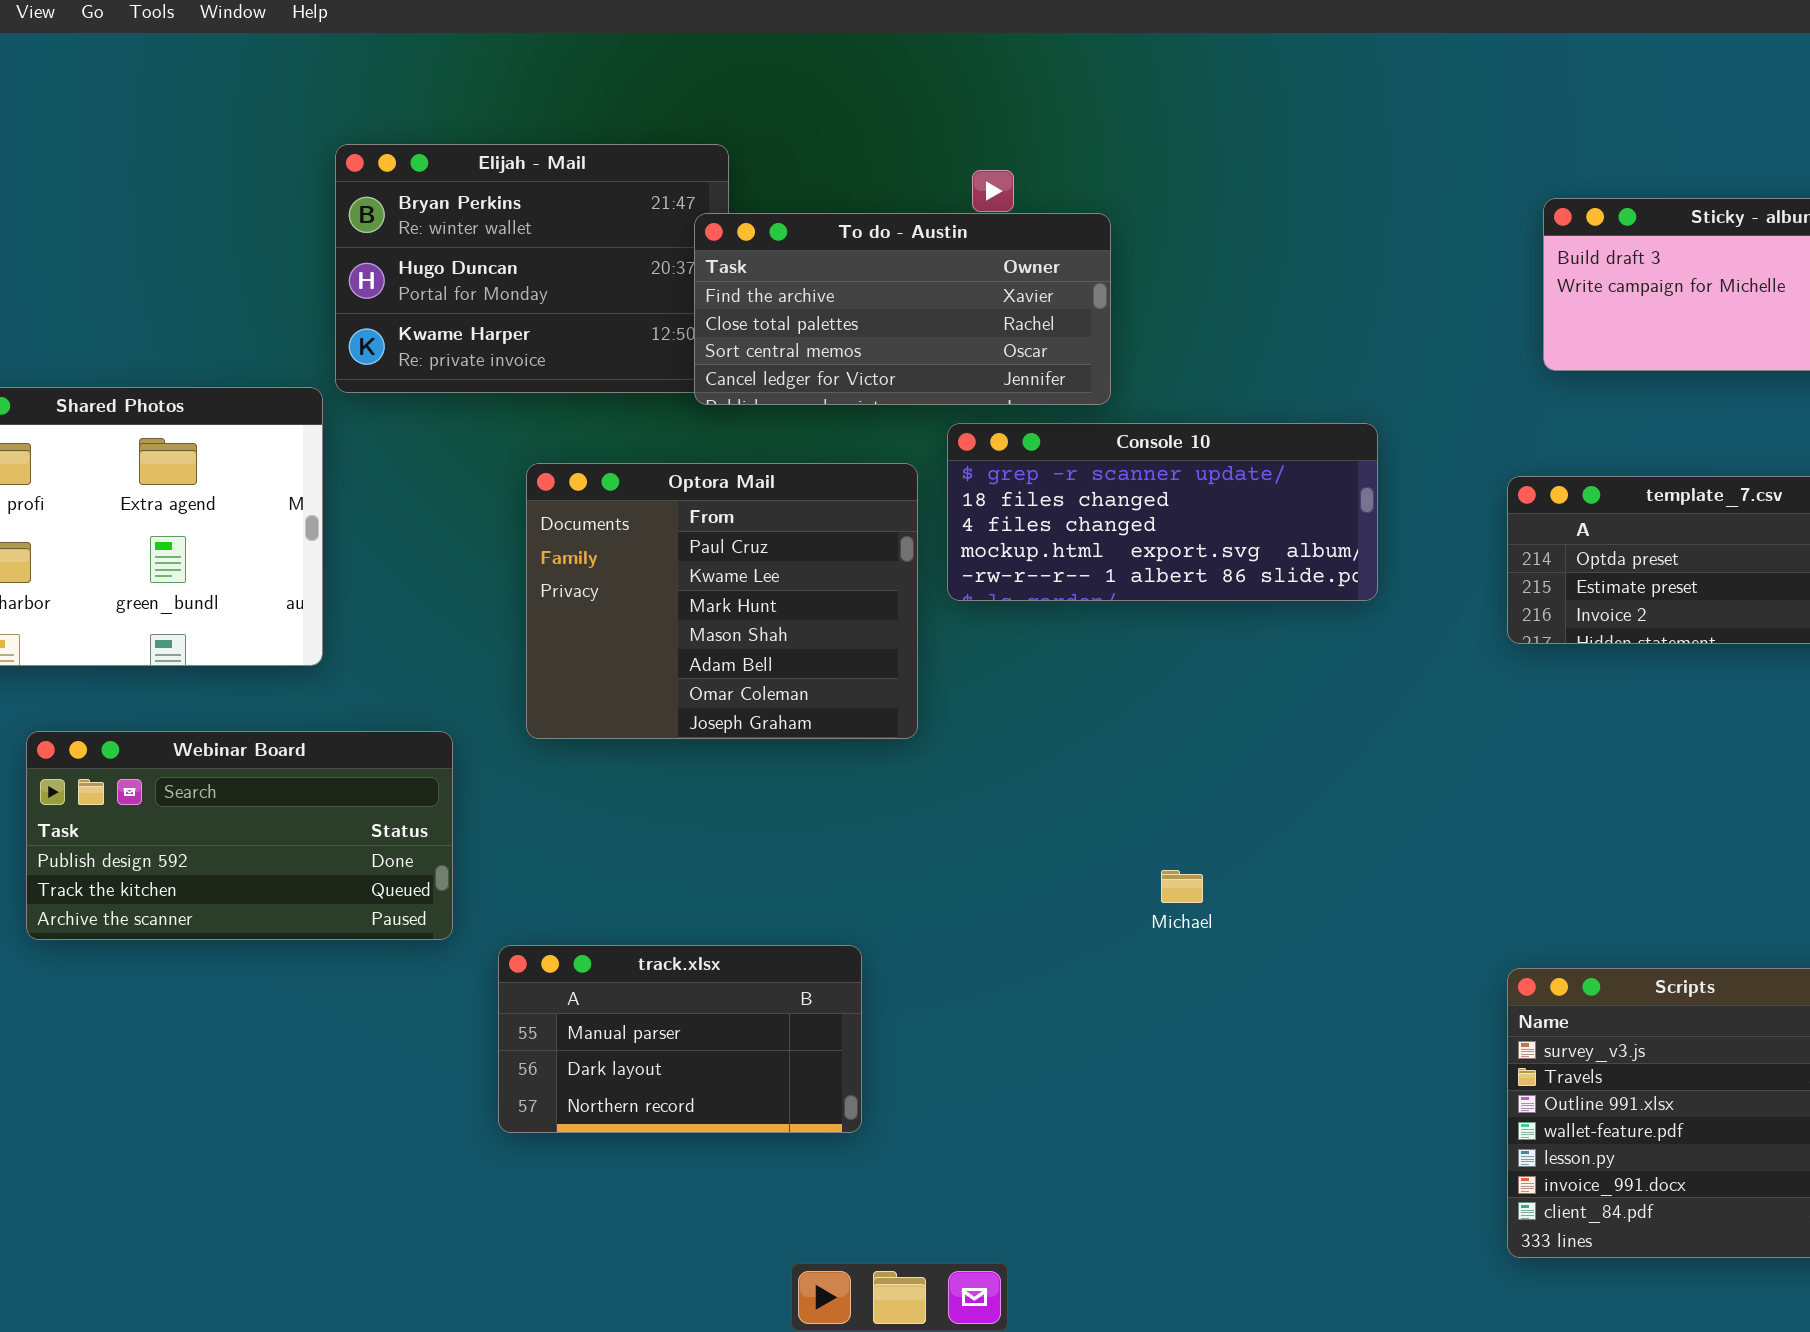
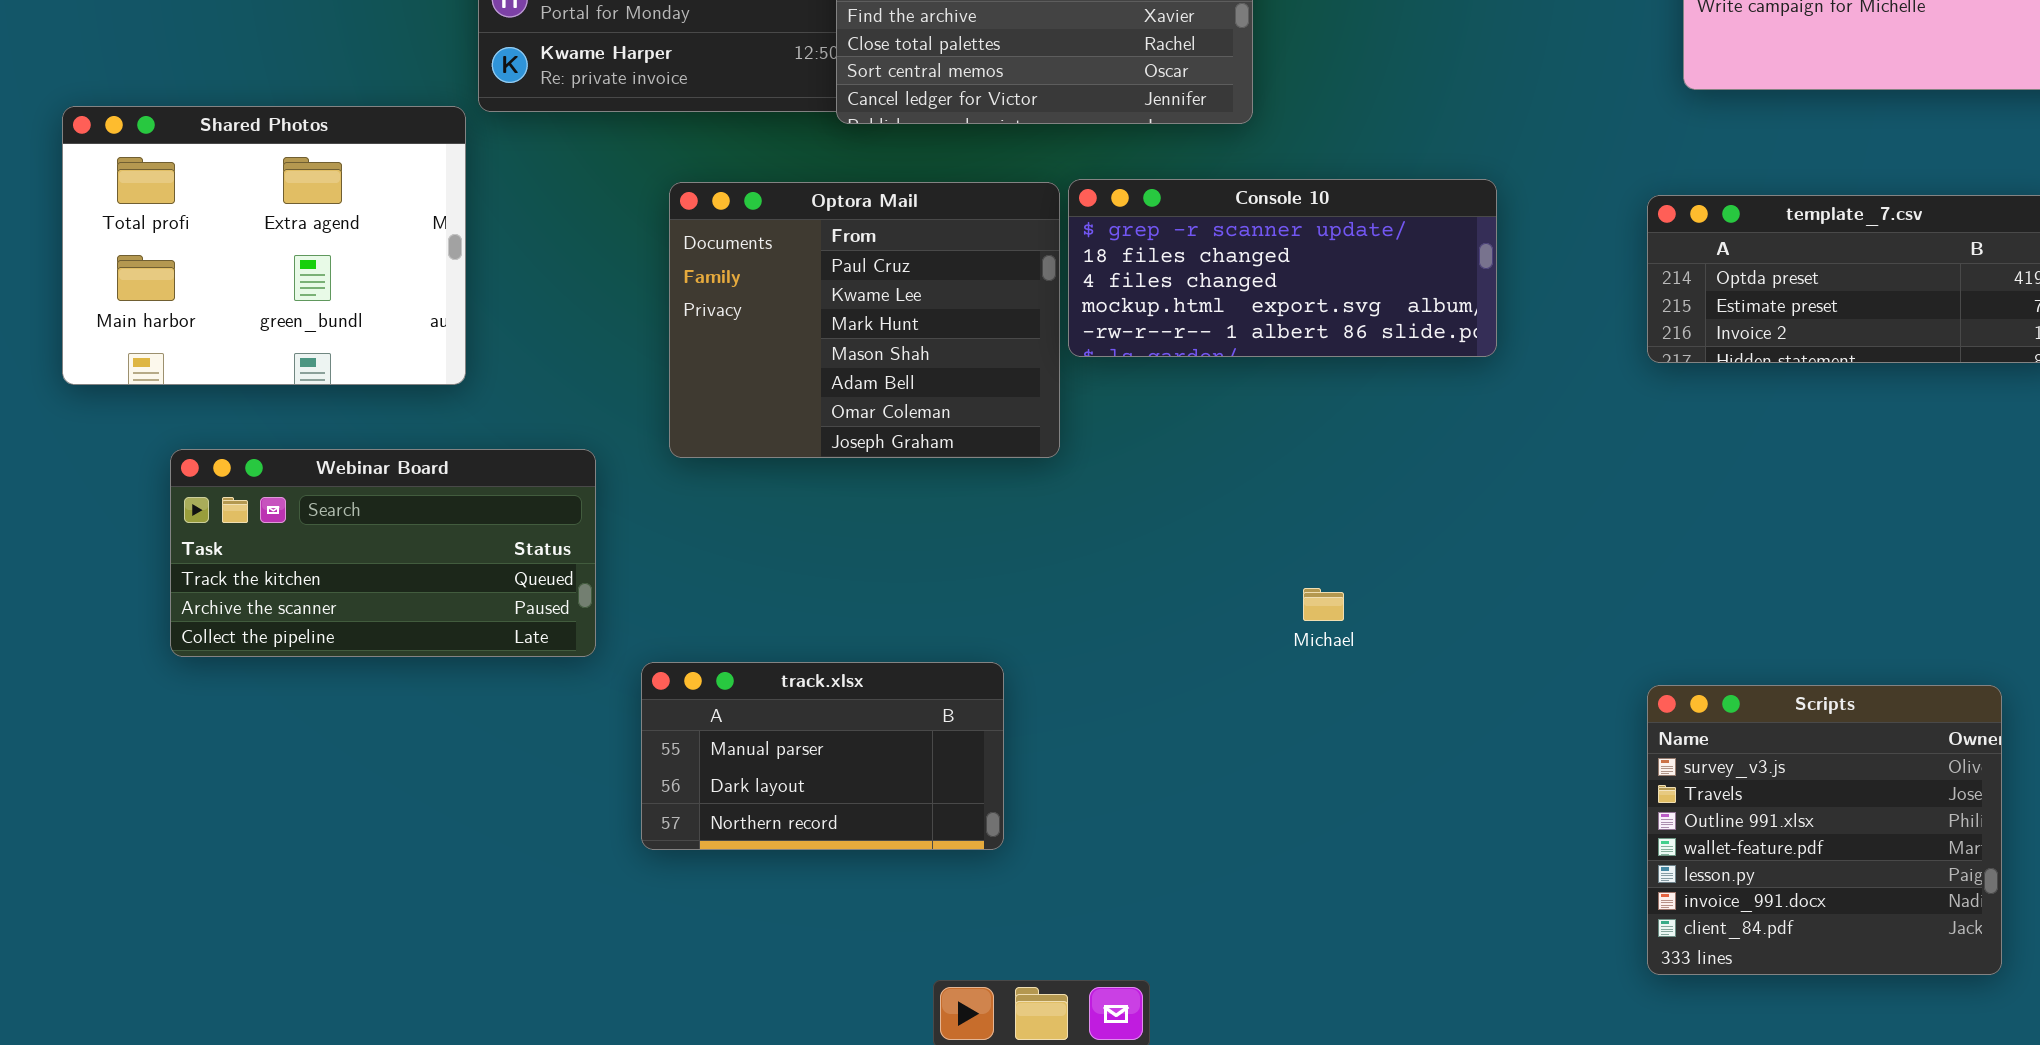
Console 10: [947,423,1378,601] -> [1068,179,1497,357], moved
Webinar Board: [26,731,453,940] -> [170,449,596,657], scrolled down 1 row

